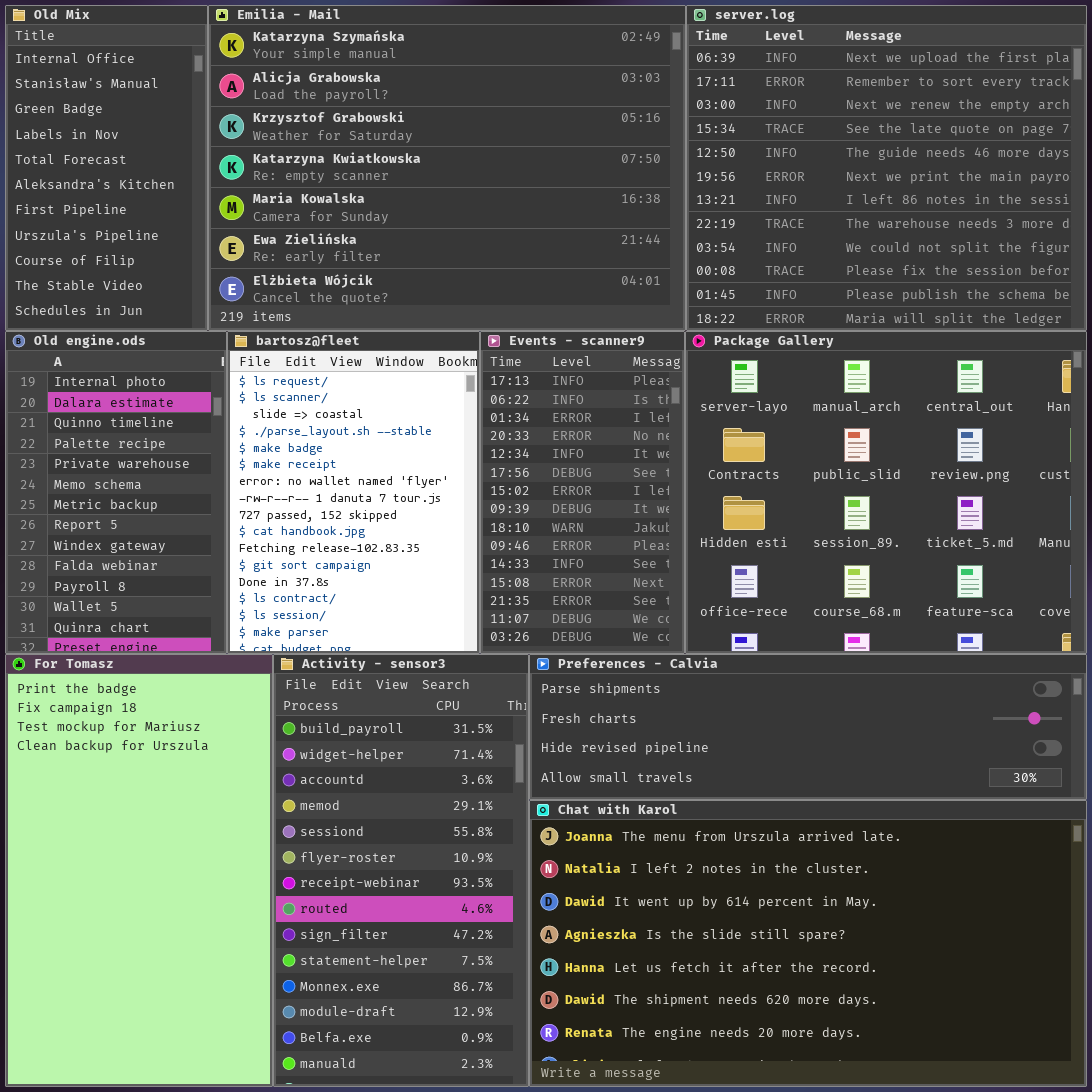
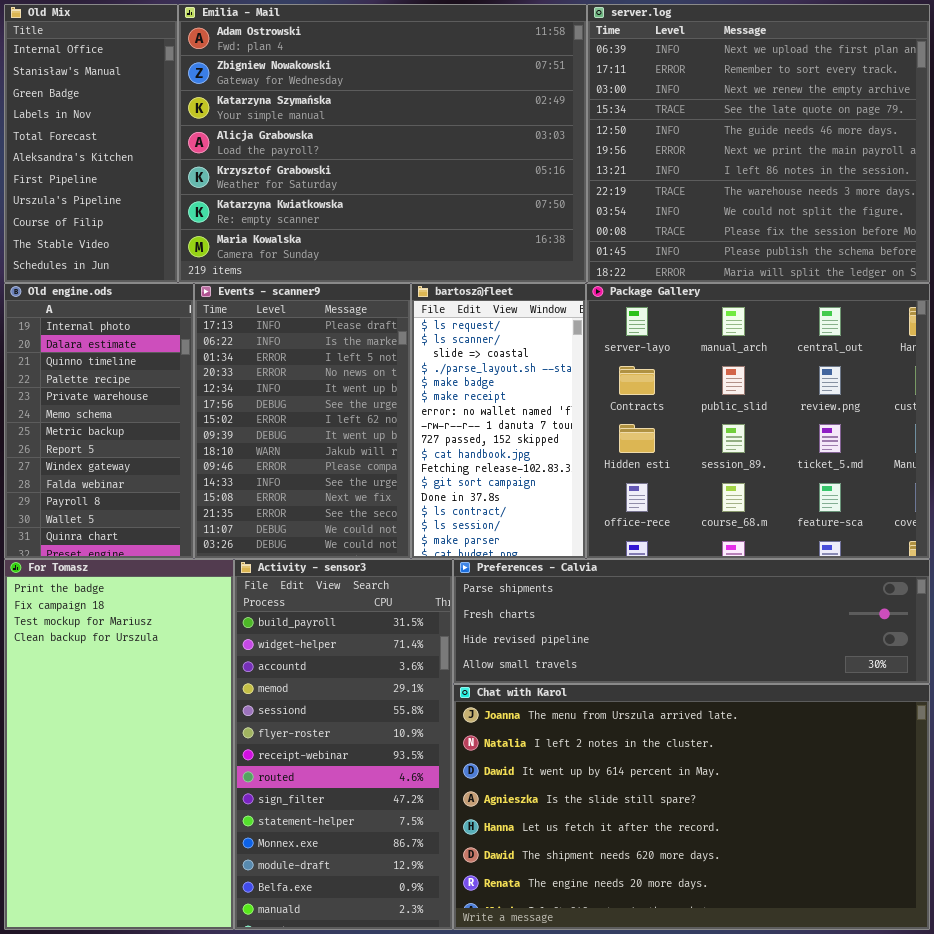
Emilia - Mail: [208,5,686,331] -> [178,4,587,283], scrolled up 2 rows
bartosz@fleet: [227,331,480,654] -> [411,283,586,559], moved, resized
Events - scanner9: [480,331,685,654] -> [194,283,411,559], moved, resized

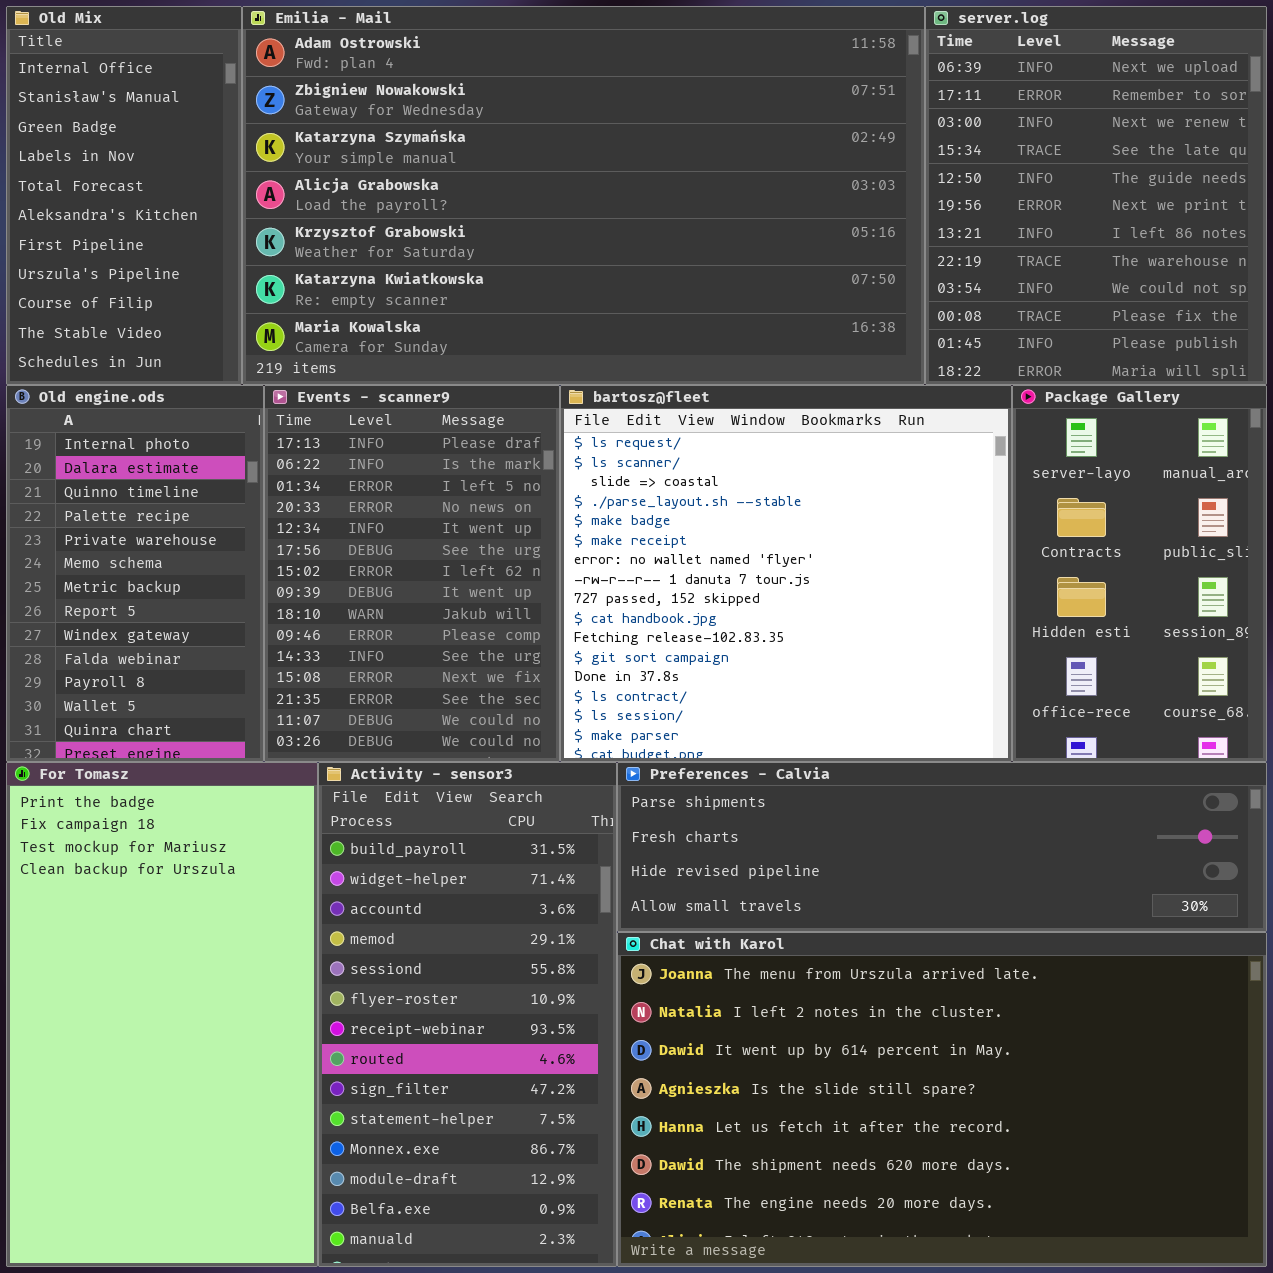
Emilia - Mail: [178,4,587,283] -> [242,6,925,385], resized
server.log: [587,4,930,283] -> [925,6,1267,385], resized
bartosz@fleet: [411,283,586,559] -> [560,385,1012,762], resized
Package Gallery: [586,283,930,559] -> [1012,385,1267,762], resized

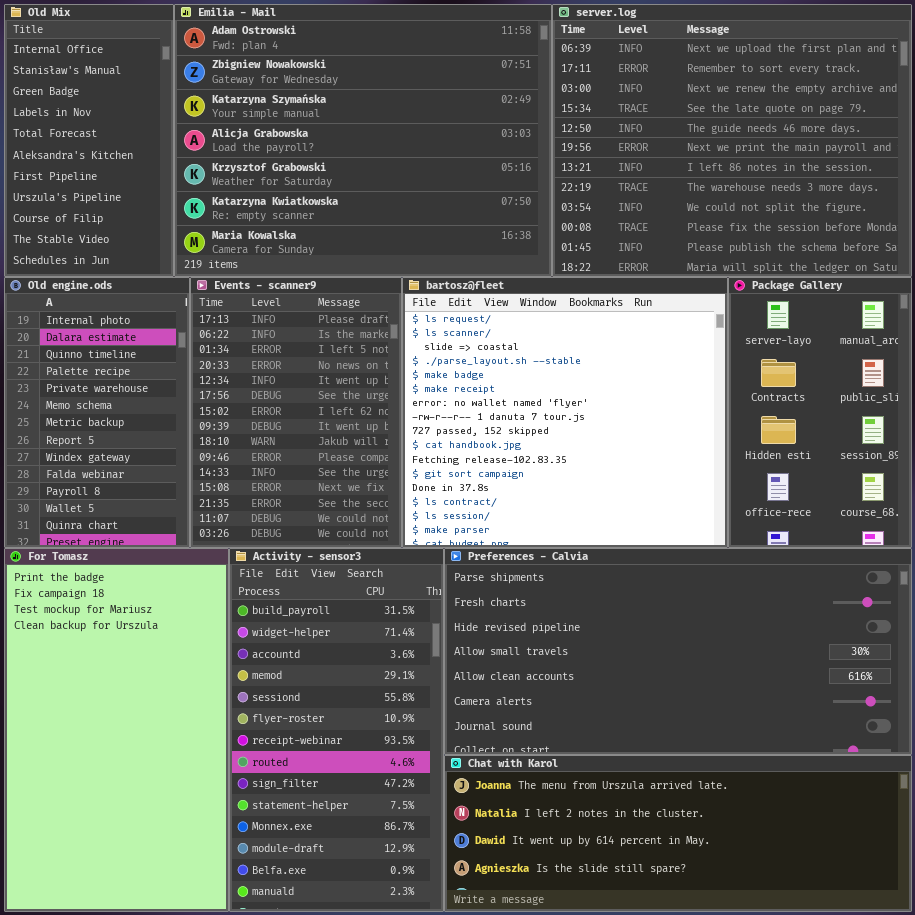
Emilia - Mail: [242,6,925,385] -> [174,4,552,277], resized
server.log: [925,6,1267,385] -> [552,4,912,277], resized
Preferences - Calvia: [617,762,1267,932] -> [444,548,912,755], resized
Chat with Karol: [617,932,1267,1267] -> [444,755,912,912], resized

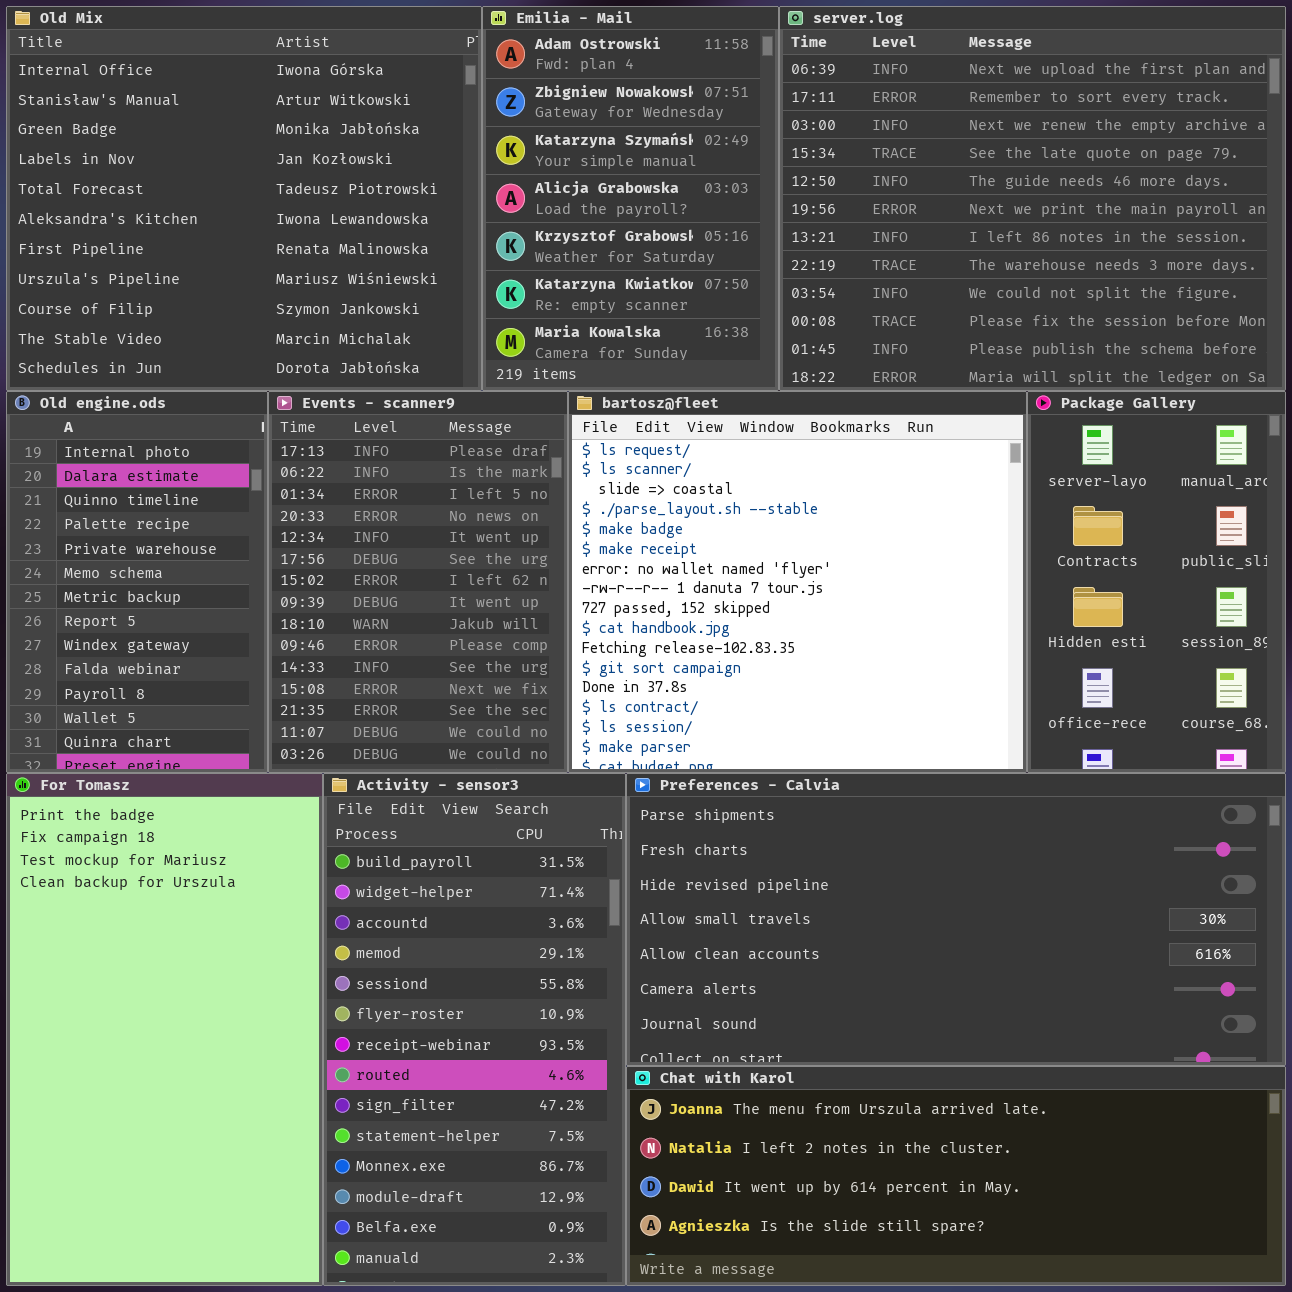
Old Mix: [4,4,174,277] -> [6,6,482,391], resized
Emilia - Mail: [174,4,552,277] -> [482,6,779,391], resized

